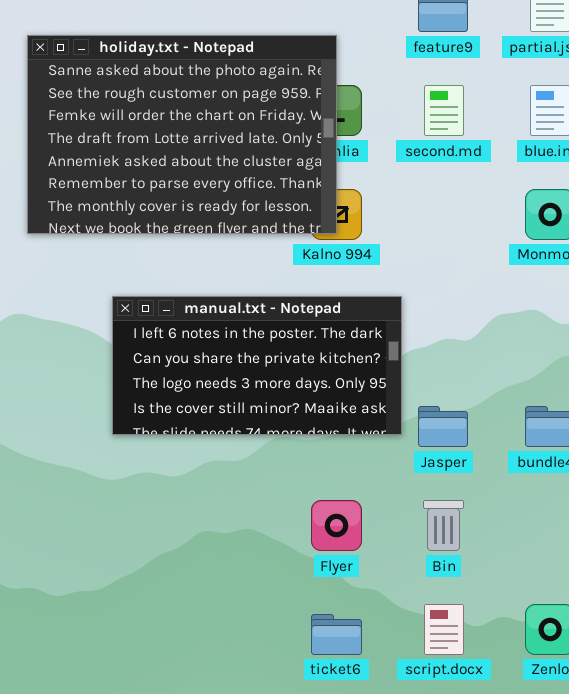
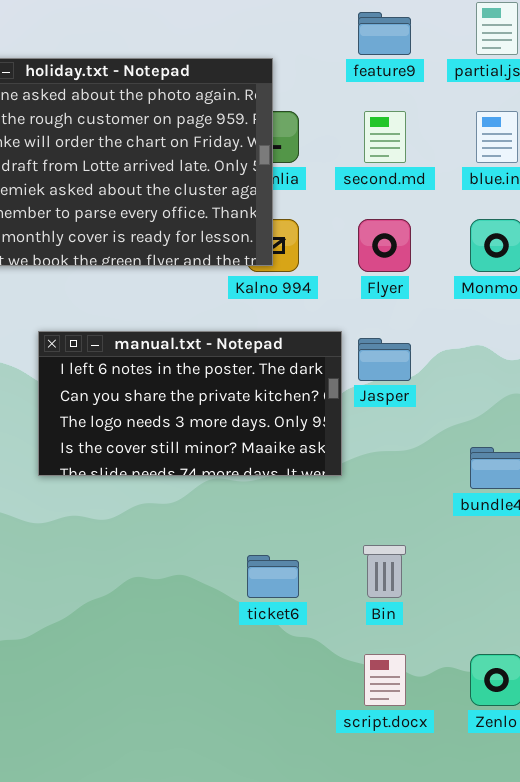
Jasper: [418,406,468,447] -> [358,338,411,381], moved
Flyer: [311,500,362,551] -> [358,219,411,272], moved
ticket6: [311,614,362,655] -> [247,555,299,598], moved

